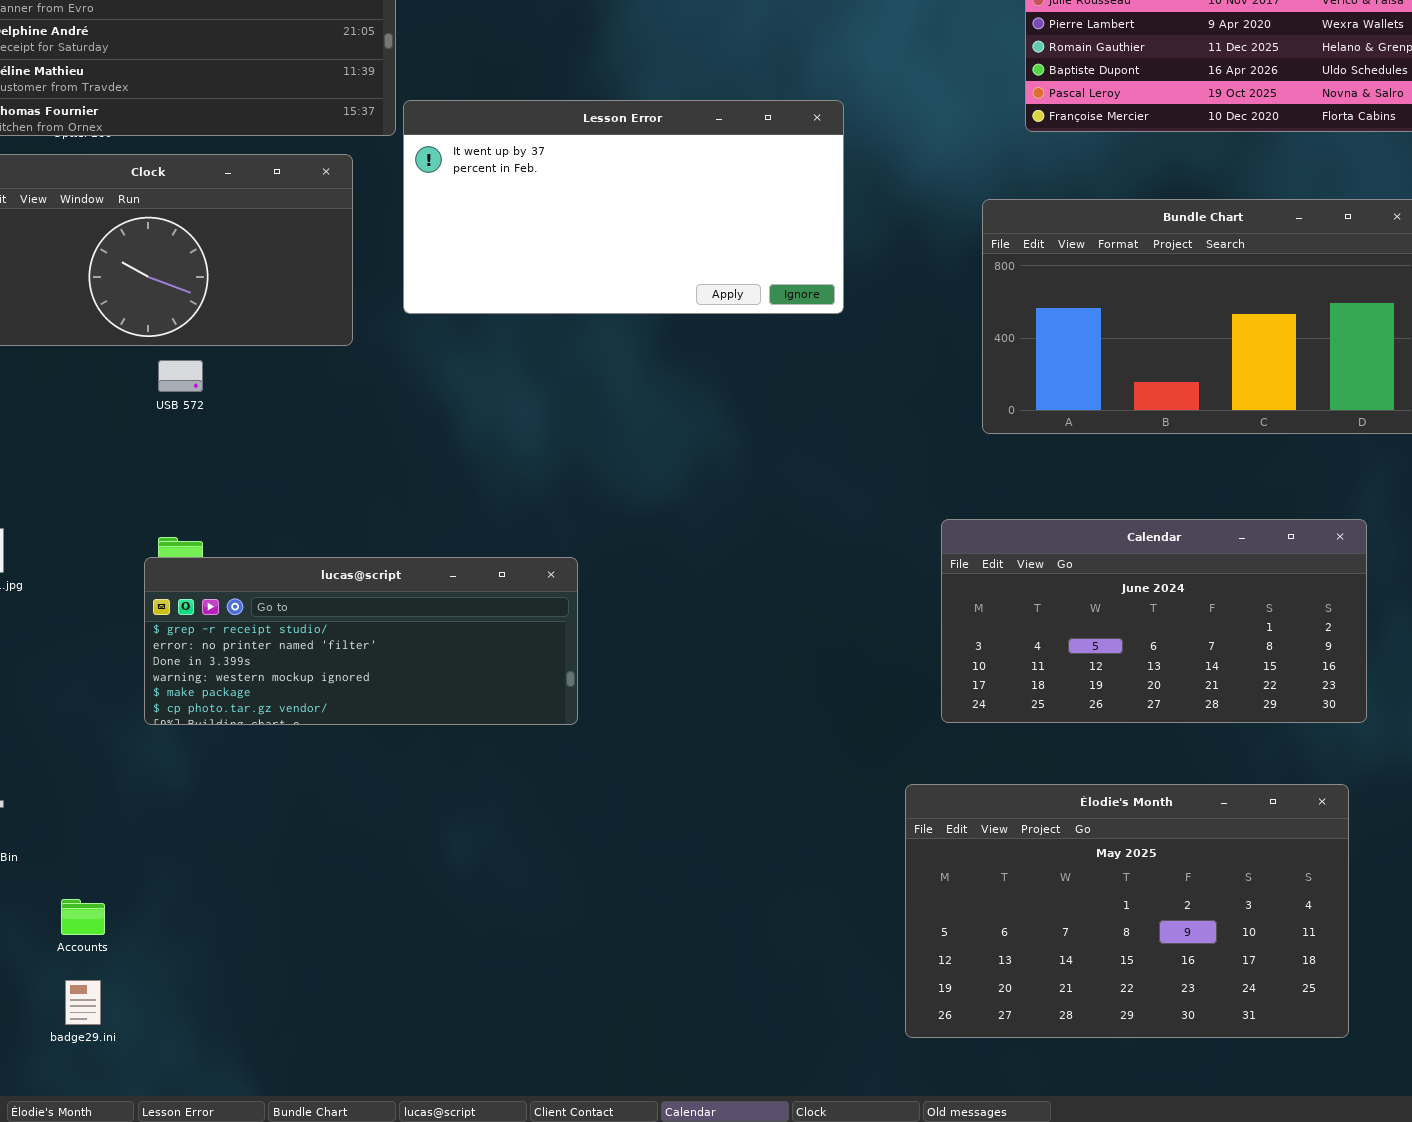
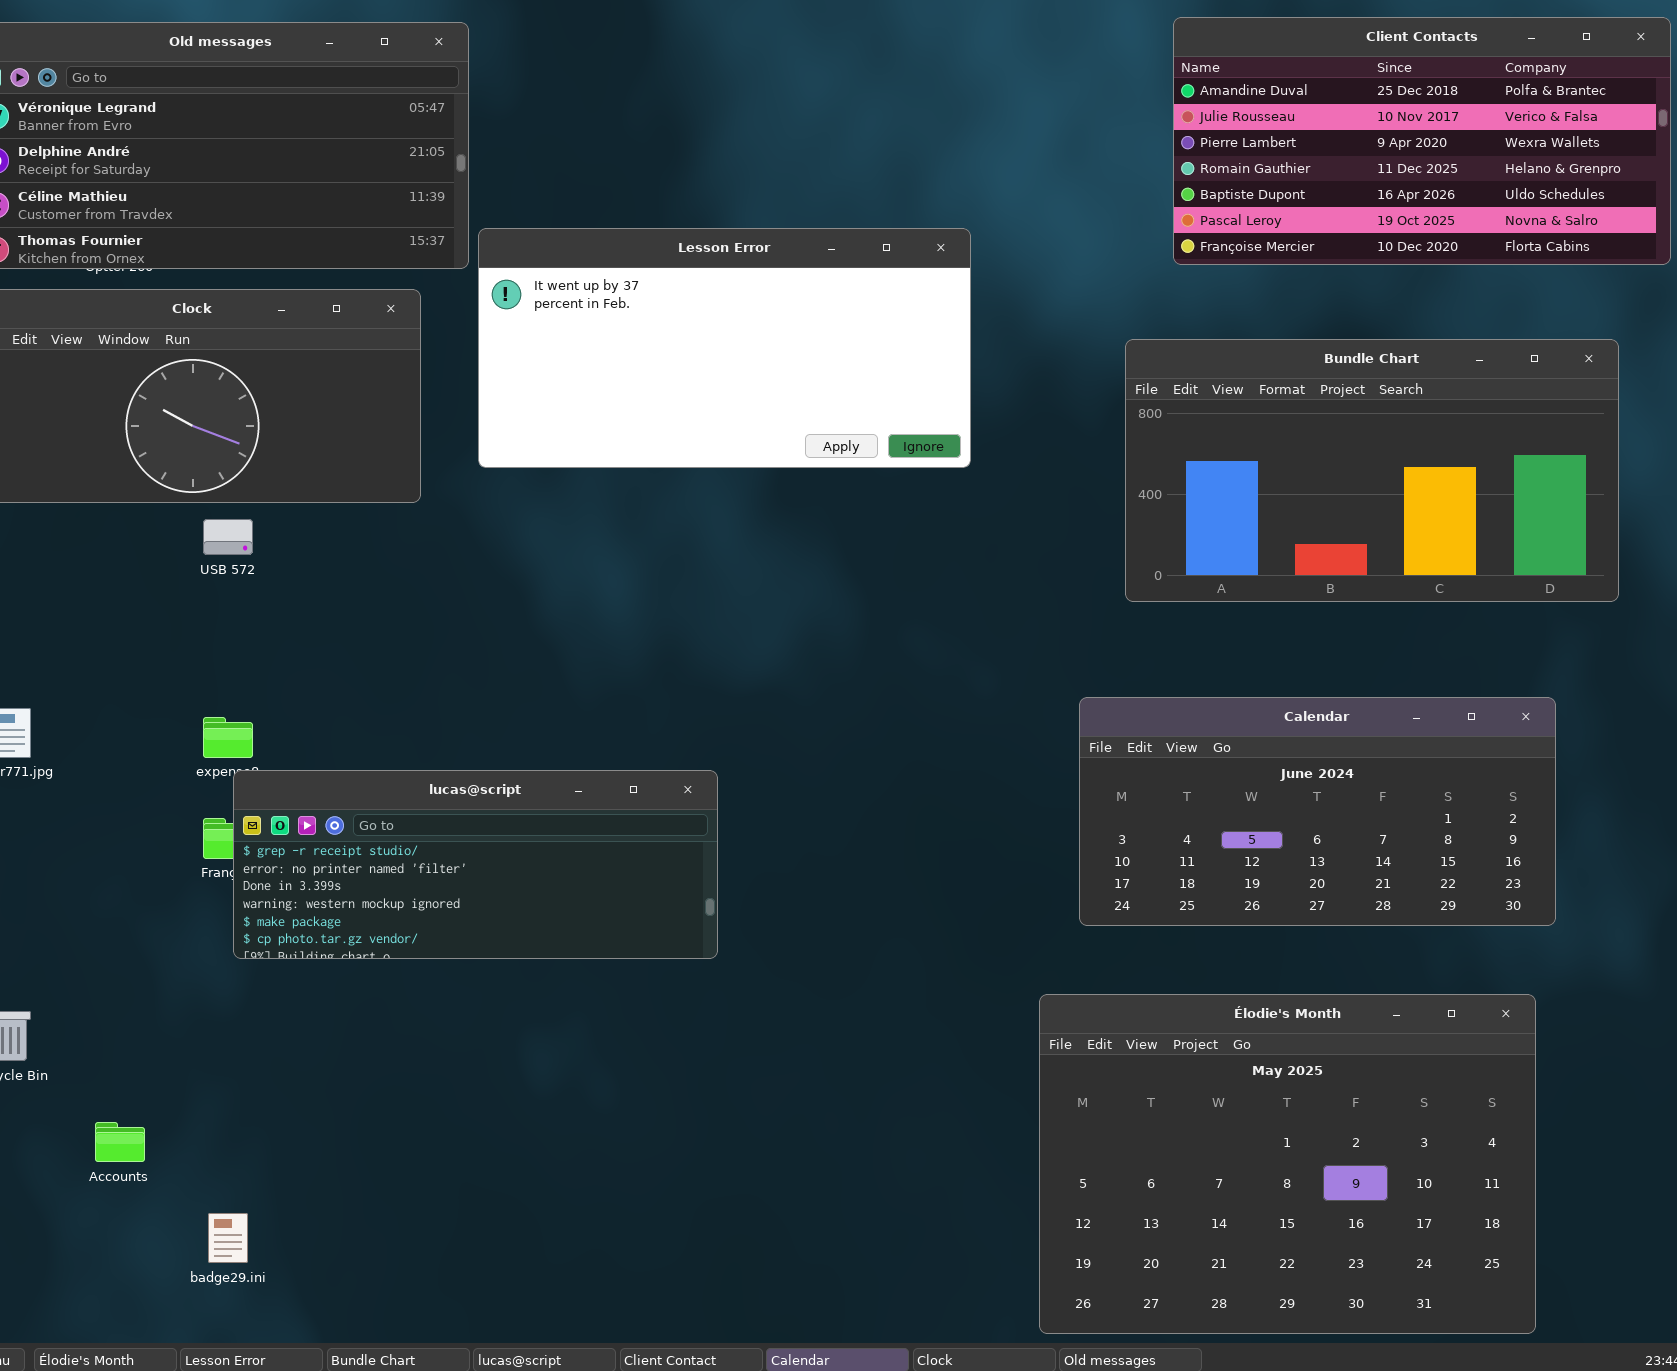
lucas@script: [144,557,578,725] -> [233,770,718,959], moved
Élodie's Month: [905,784,1349,1038] -> [1039,994,1536,1334], resized
badge29.ini: [65,980,101,1025] -> [208,1213,248,1263], moved

